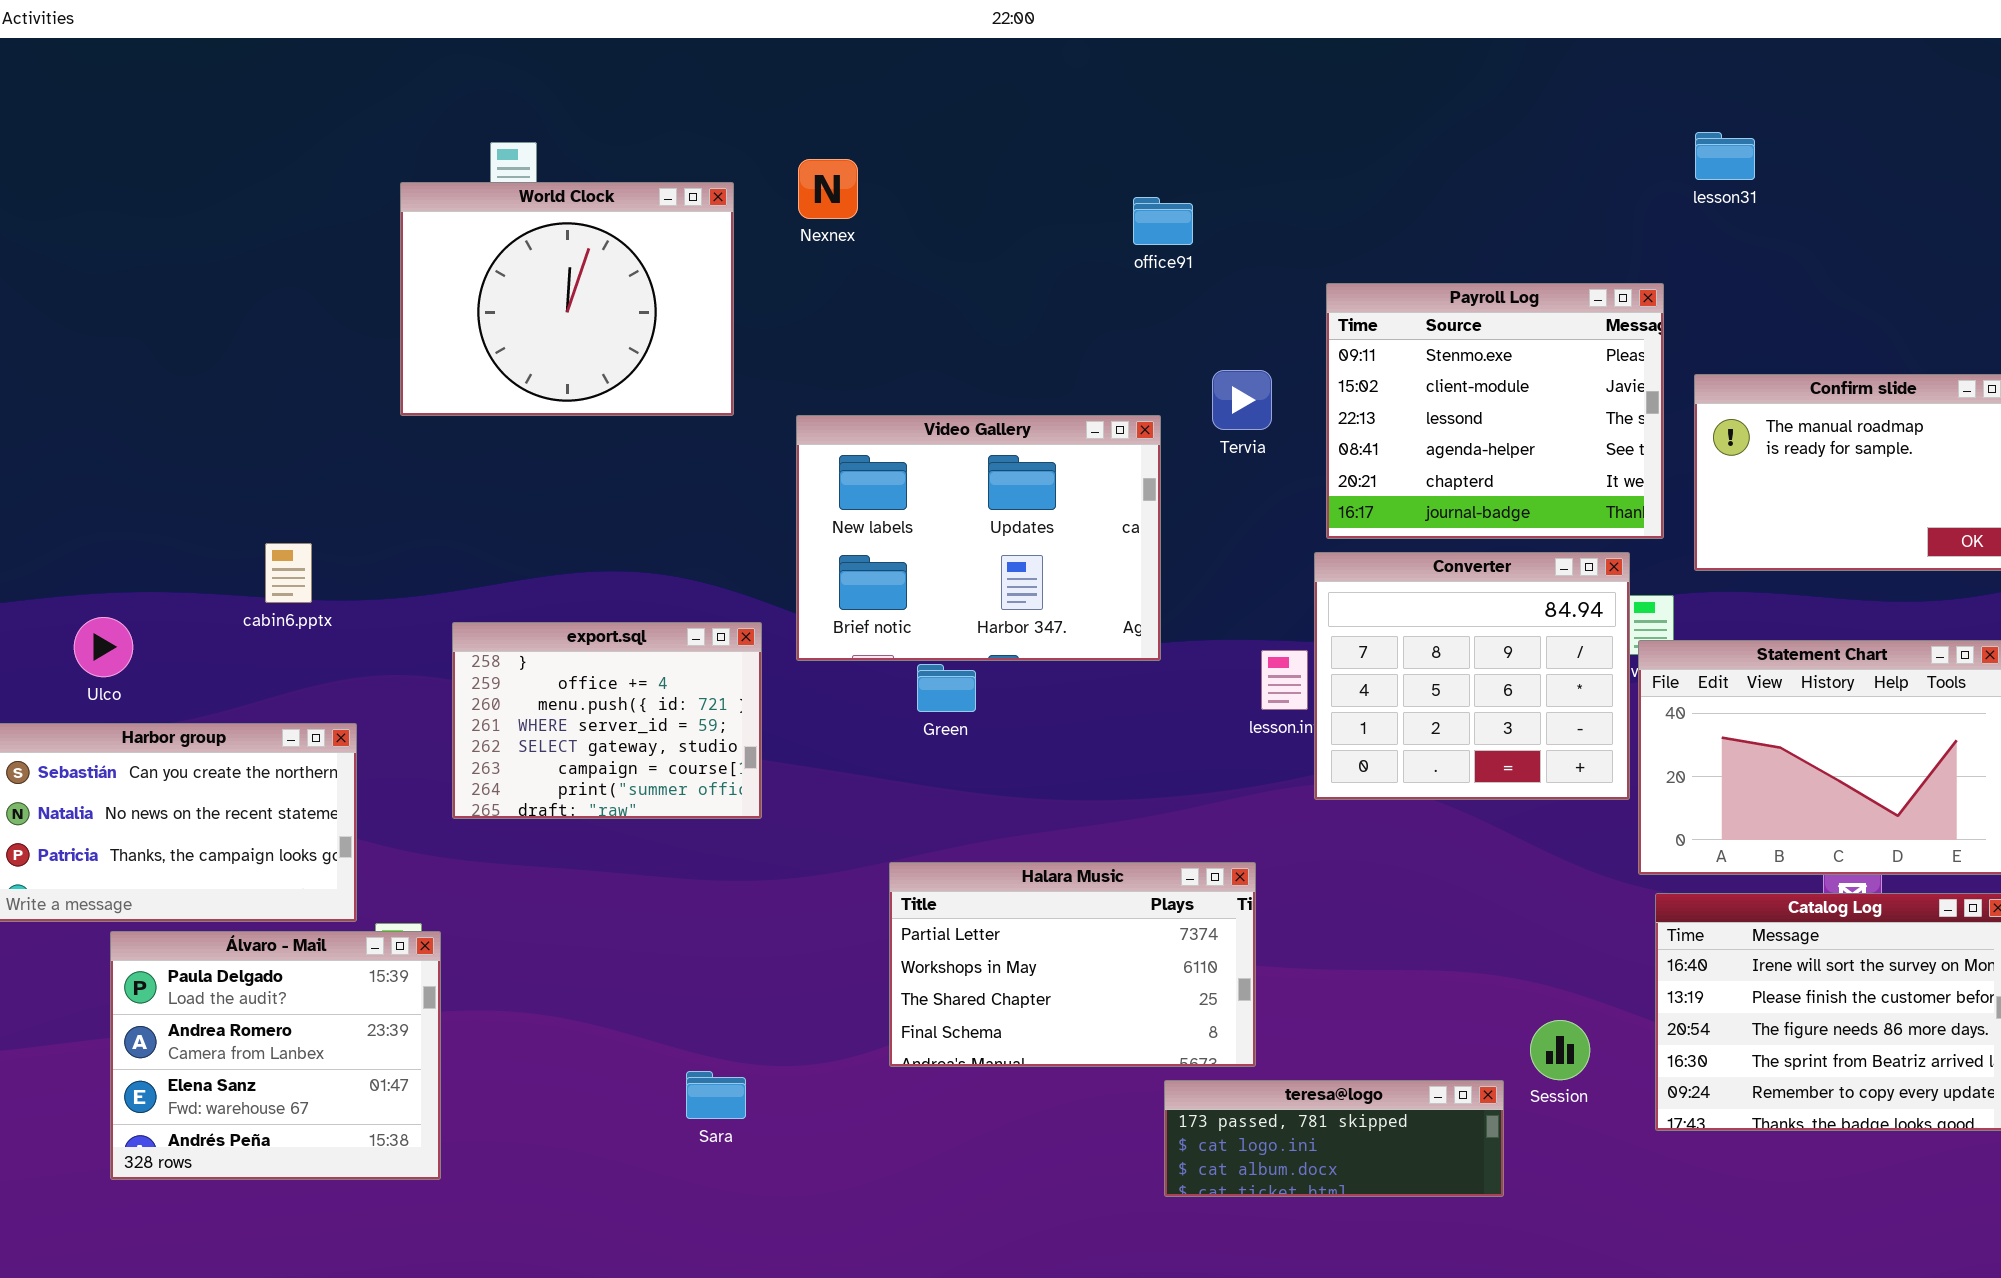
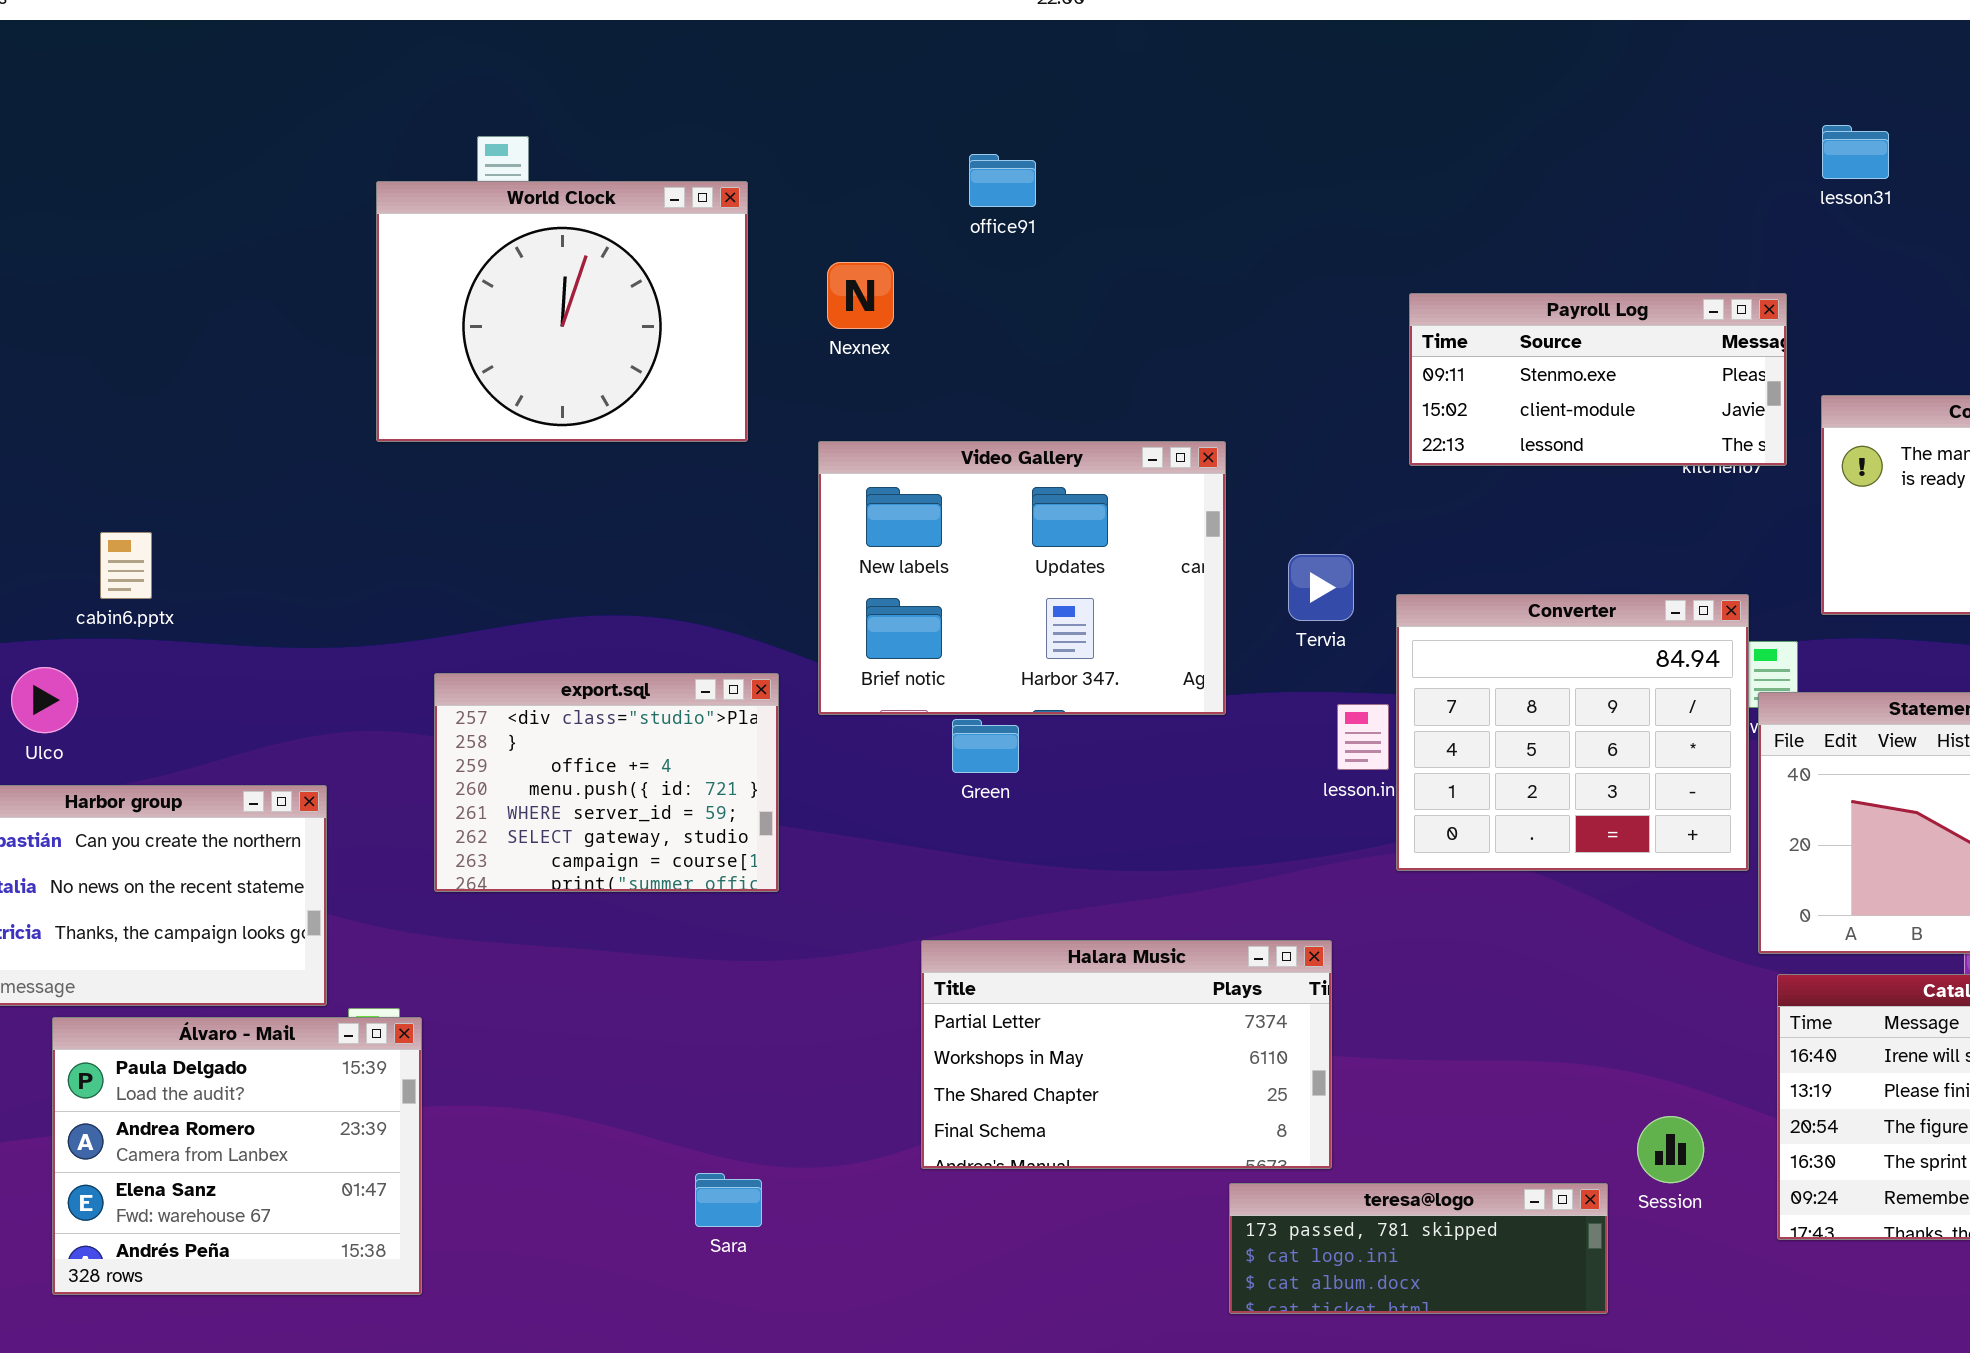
Nexnex: [798,159,858,219] -> [827,262,894,329], moved
office91: [1133,197,1193,245] -> [969,154,1036,207], moved
Payroll Log: [1326,283,1664,539] -> [1409,293,1787,466], resized
Tervia: [1212,370,1272,430] -> [1288,554,1354,621], moved
cabin6.pptx: [265,543,312,603] -> [100,532,152,599], moved
export.sql: [452,622,762,819] -> [434,673,779,892], scrolled up 1 row

